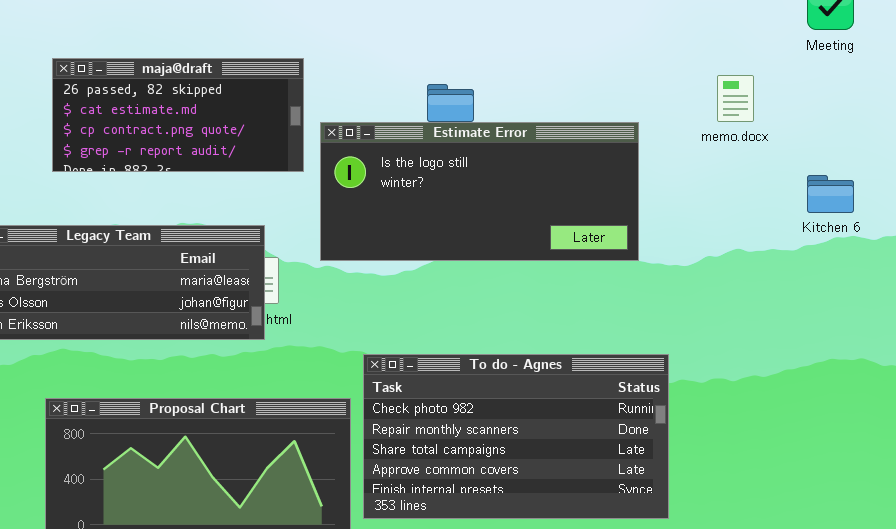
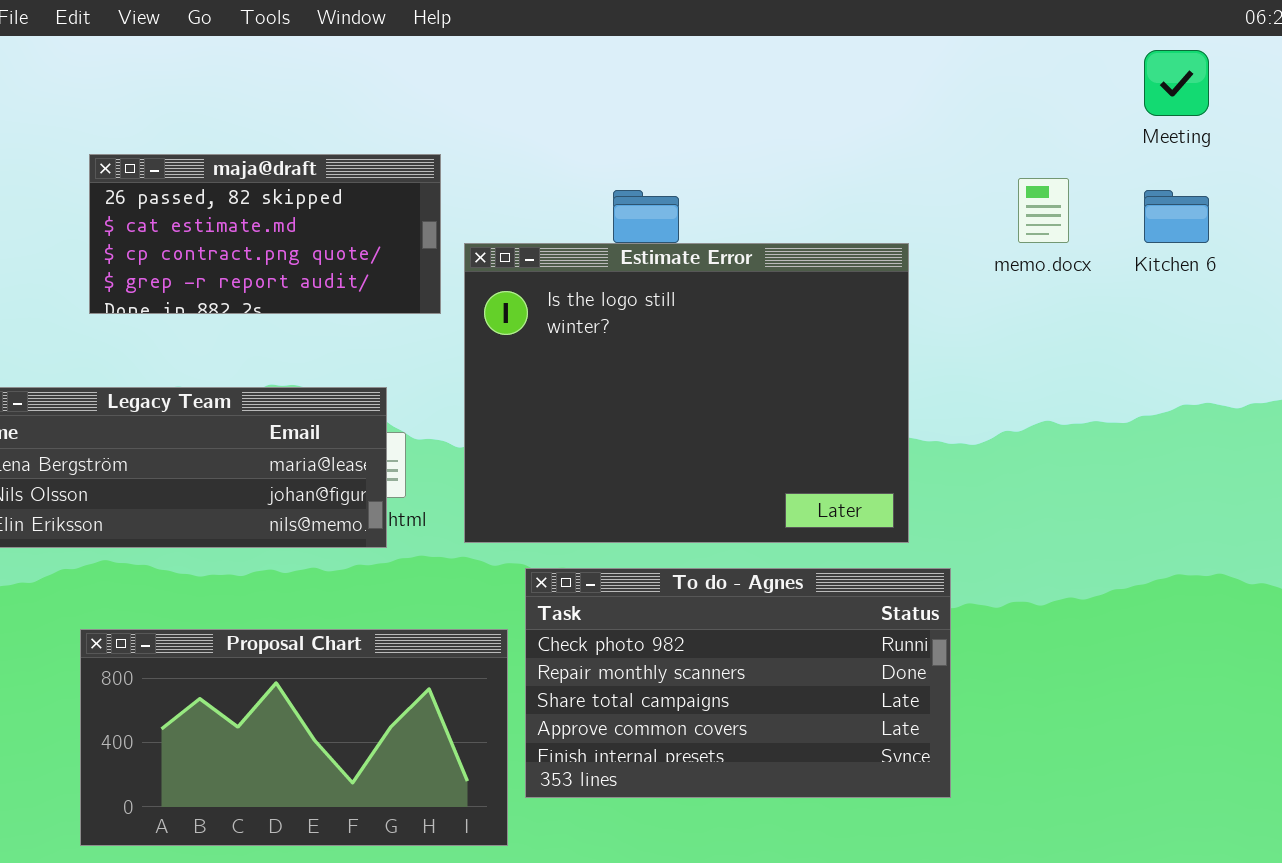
Estimate Error: [320,122,639,261] -> [464,243,909,543], resized
Kitchen 6: [807,175,854,213] -> [1144,190,1209,243], moved

